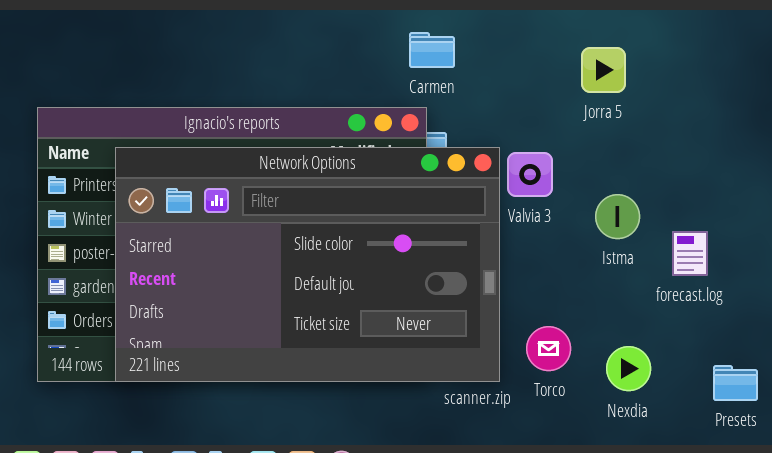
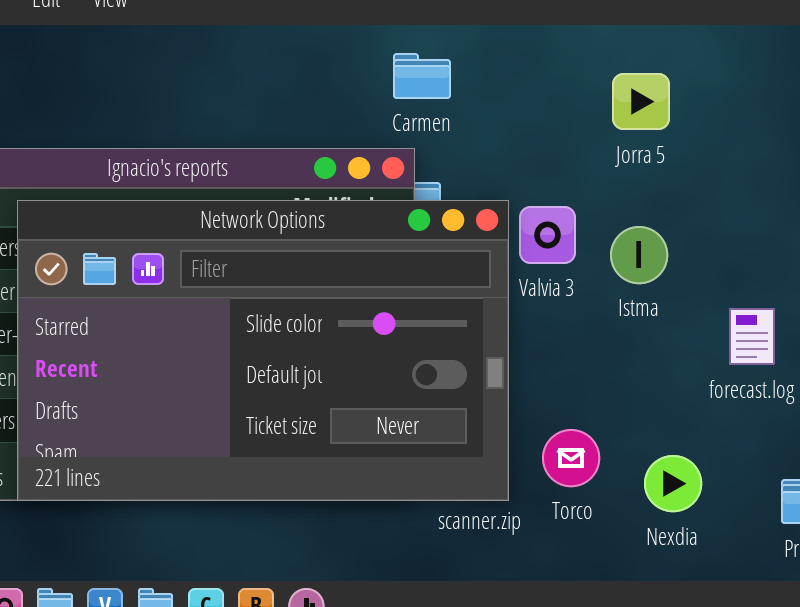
Istma: [595,194,640,239] -> [610,226,668,284], moved

